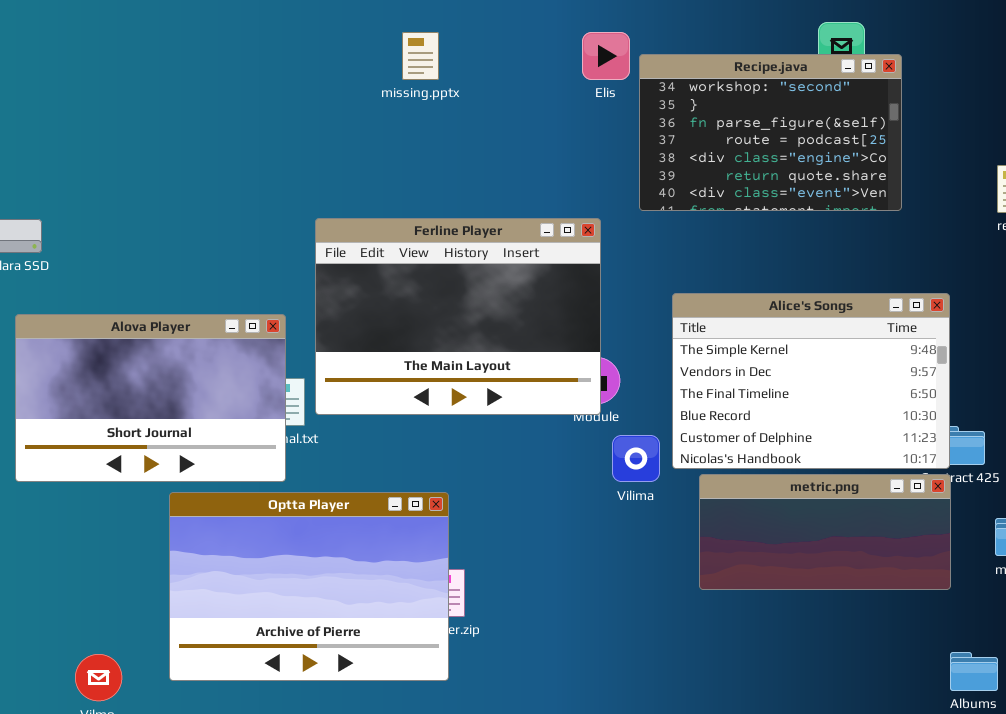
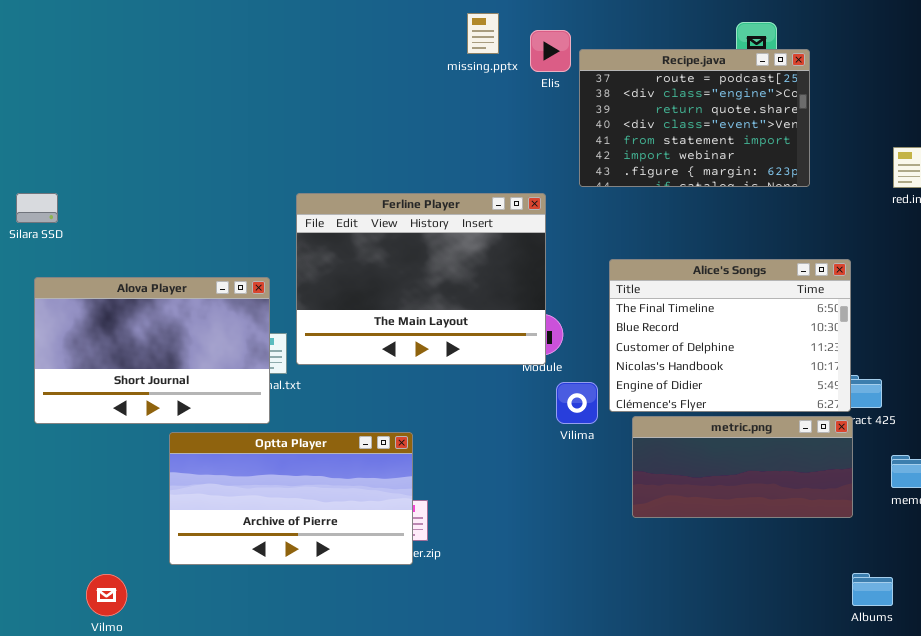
missing.pptx: [402,32,439,80] -> [467,13,499,54], moved
Recipe.java: [639,54,902,211] -> [579,49,810,187], scrolled down 3 rows
Alice's Songs: [672,293,950,469] -> [609,259,851,412], scrolled down 2 rows
Optta Player: [169,492,449,681] -> [169,432,413,565], resized

